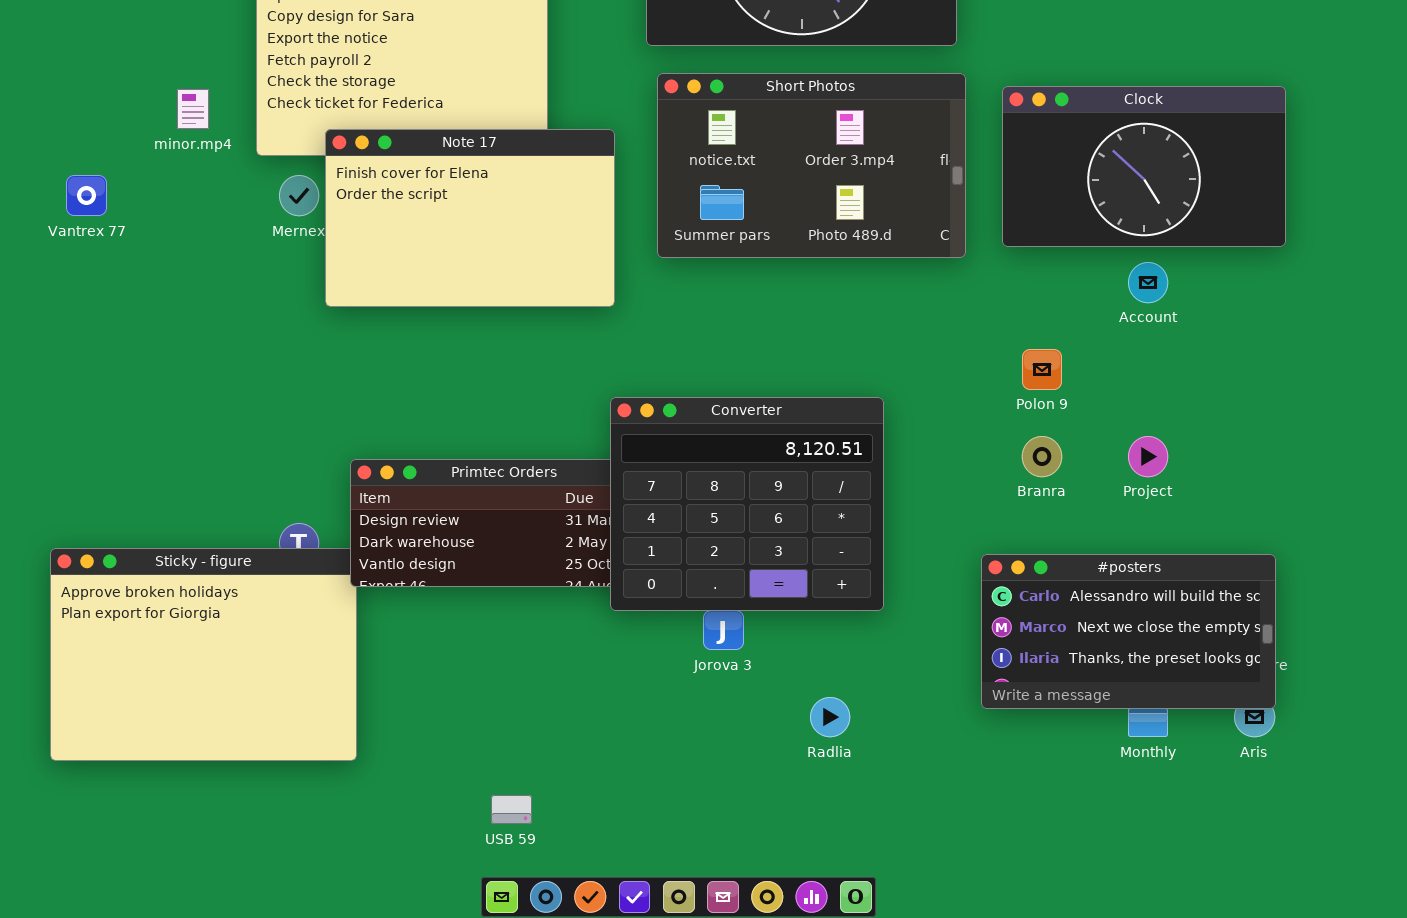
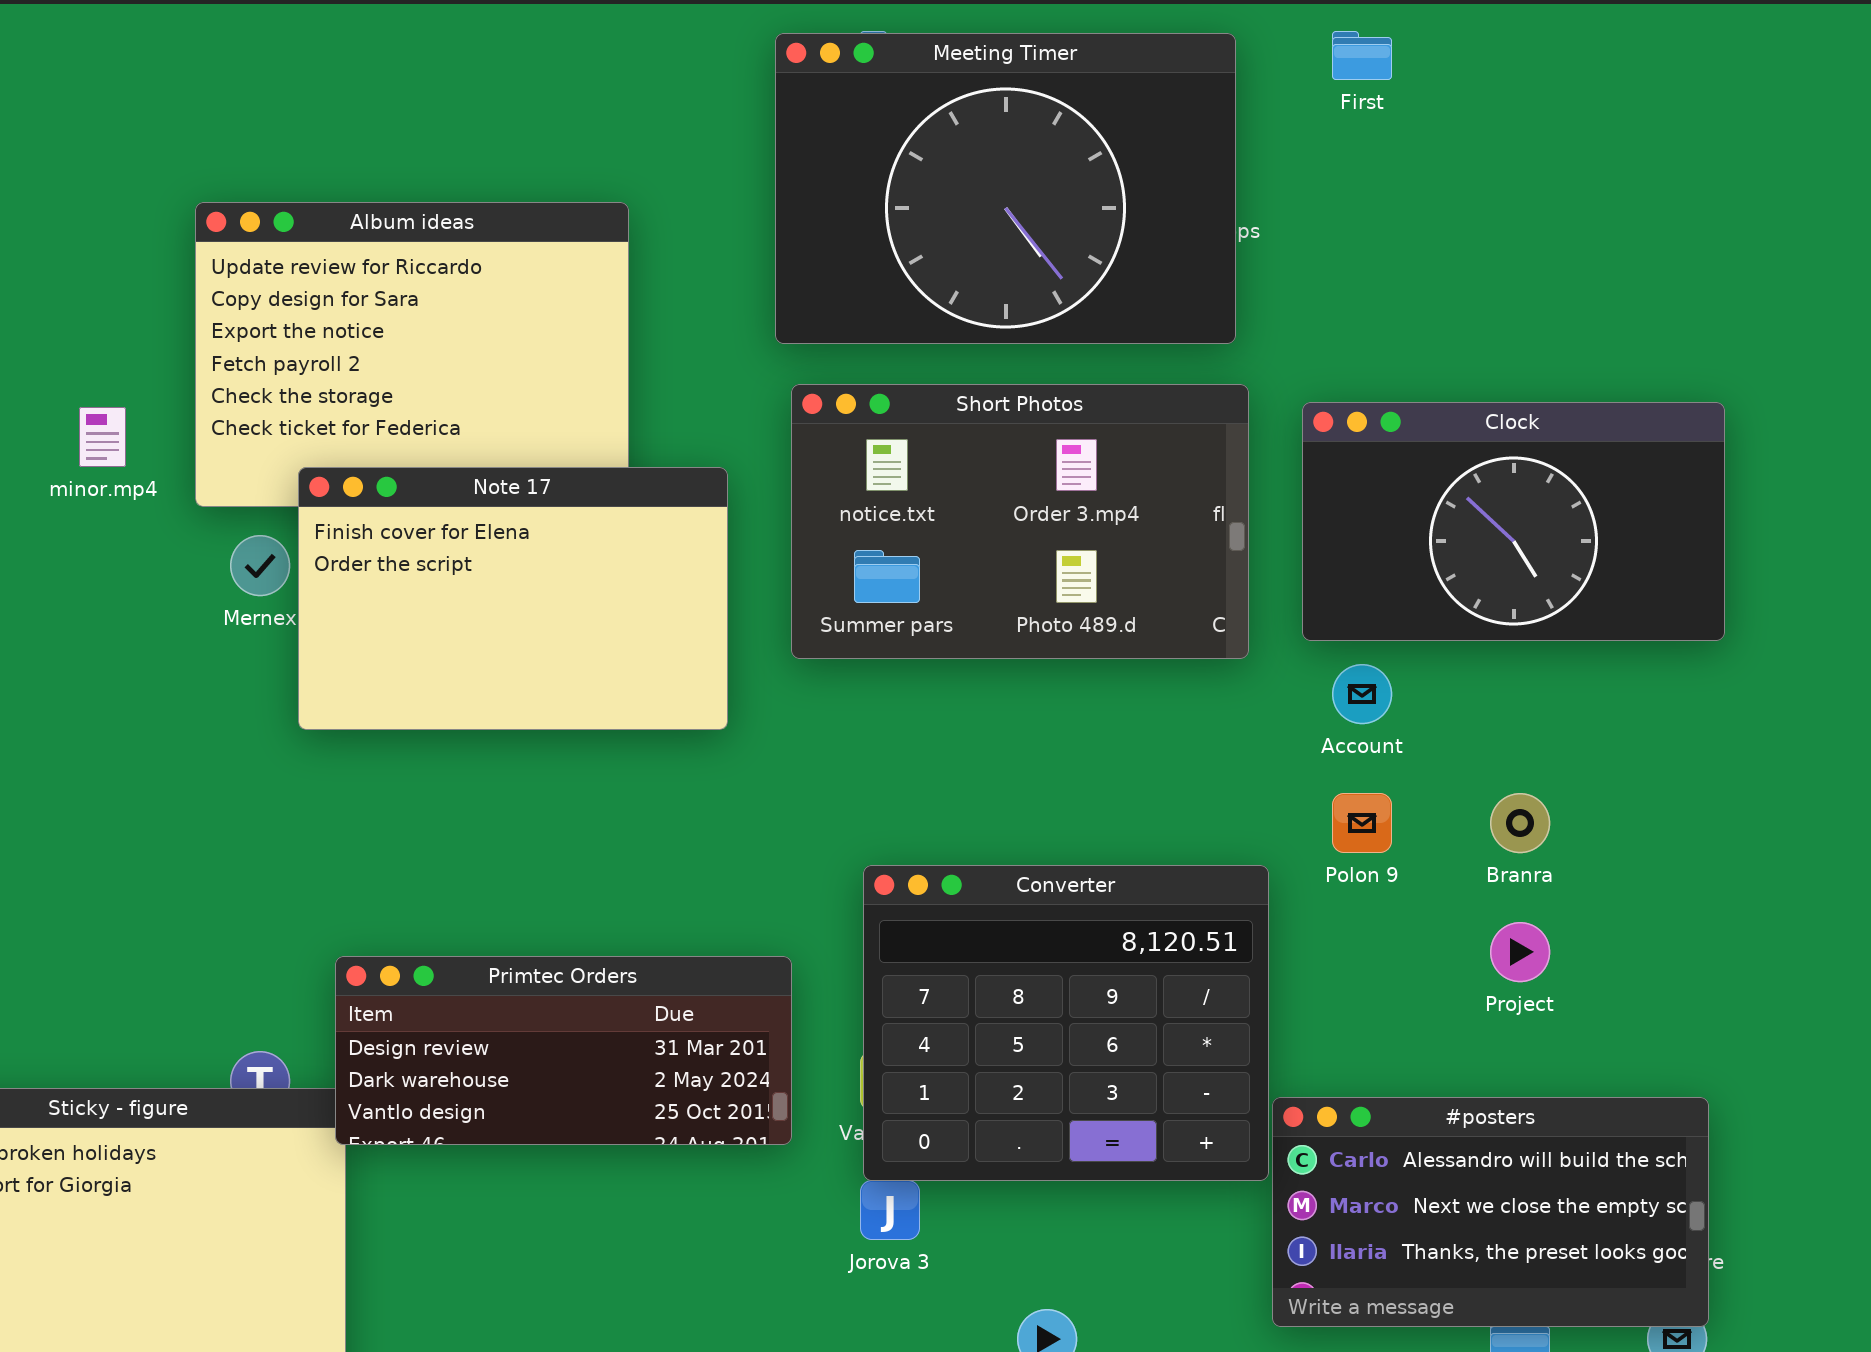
Account: [1128,262,1168,303] -> [1332,664,1392,724], moved
Converter: [610,397,884,611] -> [863,865,1269,1181], moved
Branra: [1022,436,1062,477] -> [1490,793,1550,853], moved

